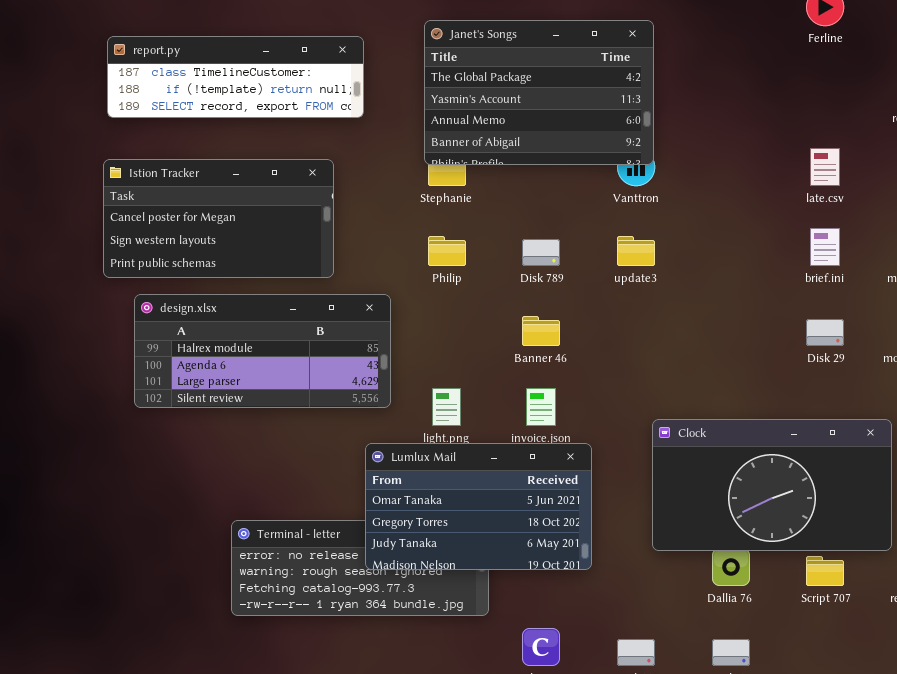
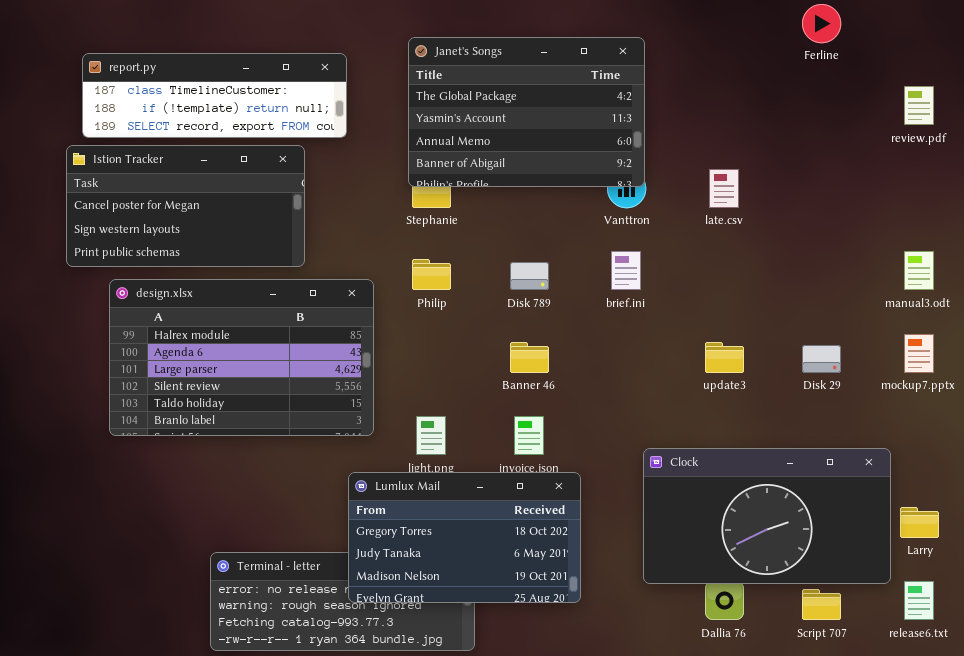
late.csv: [810,148,840,186] -> [709,169,739,208], moved
Istion Tracker: [103,159,334,278] -> [66,145,305,267], moved
brief.ini: [810,228,840,266] -> [611,251,641,290], moved
update3: [617,236,655,266] -> [705,342,744,373], moved
design.xlsx: [134,294,391,408] -> [109,279,374,436], resized
Lumlux Mail: [365,443,592,570] -> [348,472,581,603], scrolled down 1 row

